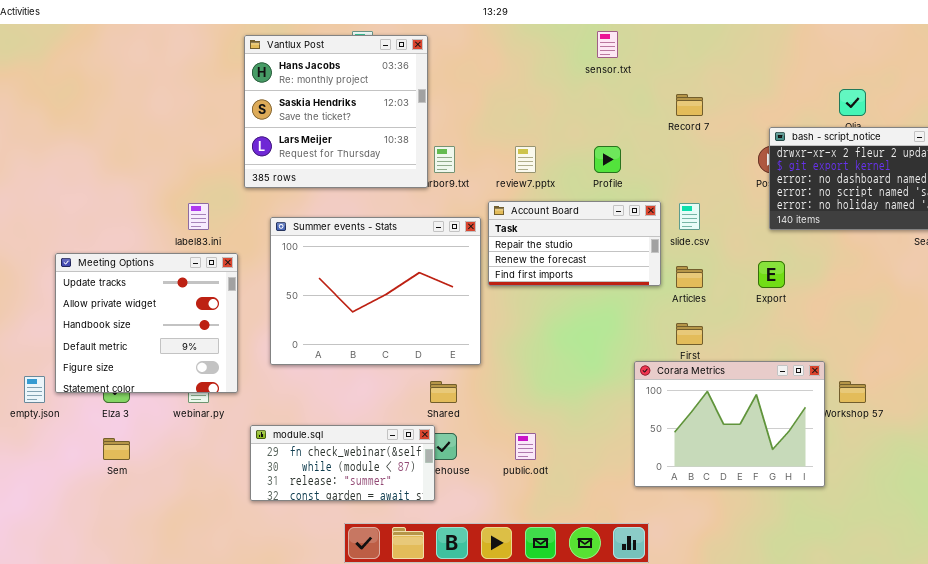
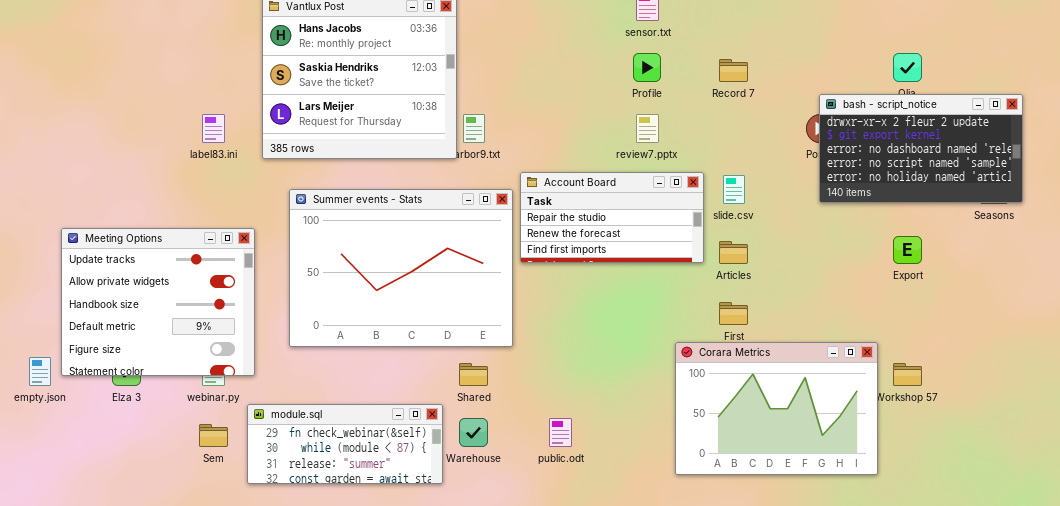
review7.pptx: [515,146,536,173] -> [636,114,659,143], moved
Profile: [594,146,621,173] -> [633,53,661,82], moved
label83.ini: [188,203,209,230] -> [202,114,225,143], moved
Export: [758,261,785,288] -> [893,236,922,264], moved
module.sql: [250,425,435,501] -> [247,404,443,484], moved
Sem: [103,438,130,460] -> [199,424,228,447], moved

